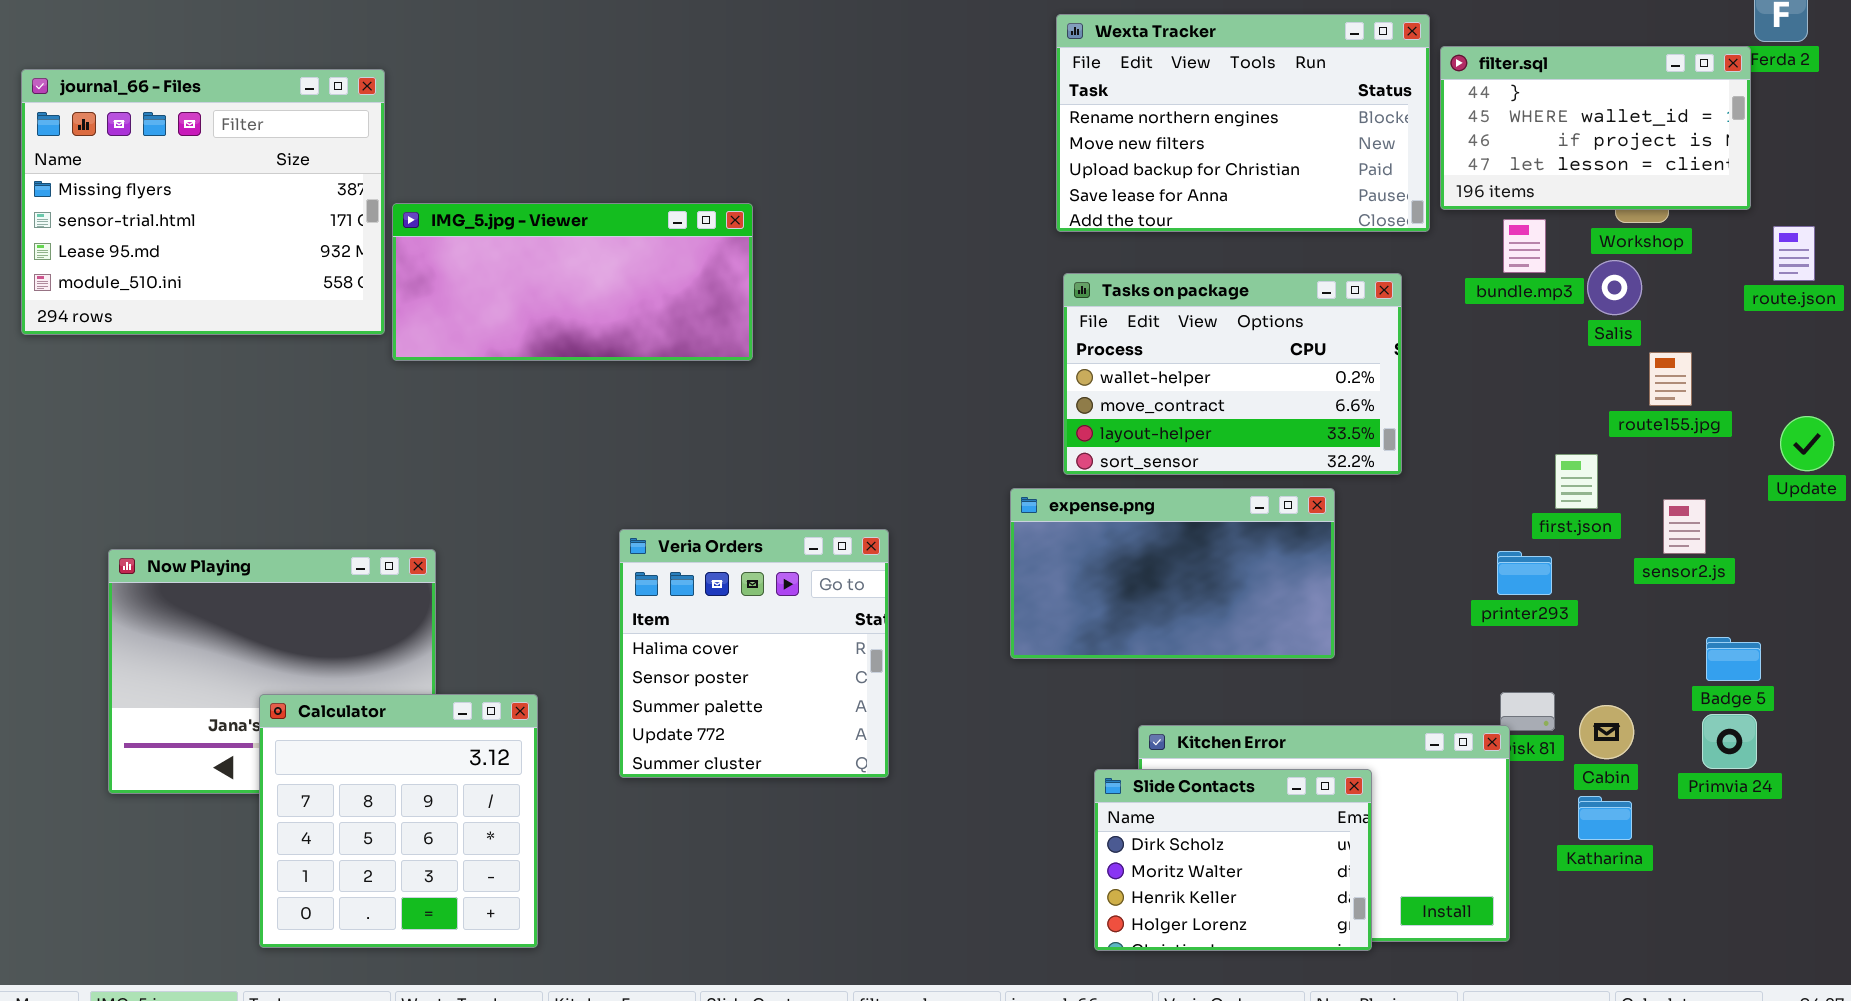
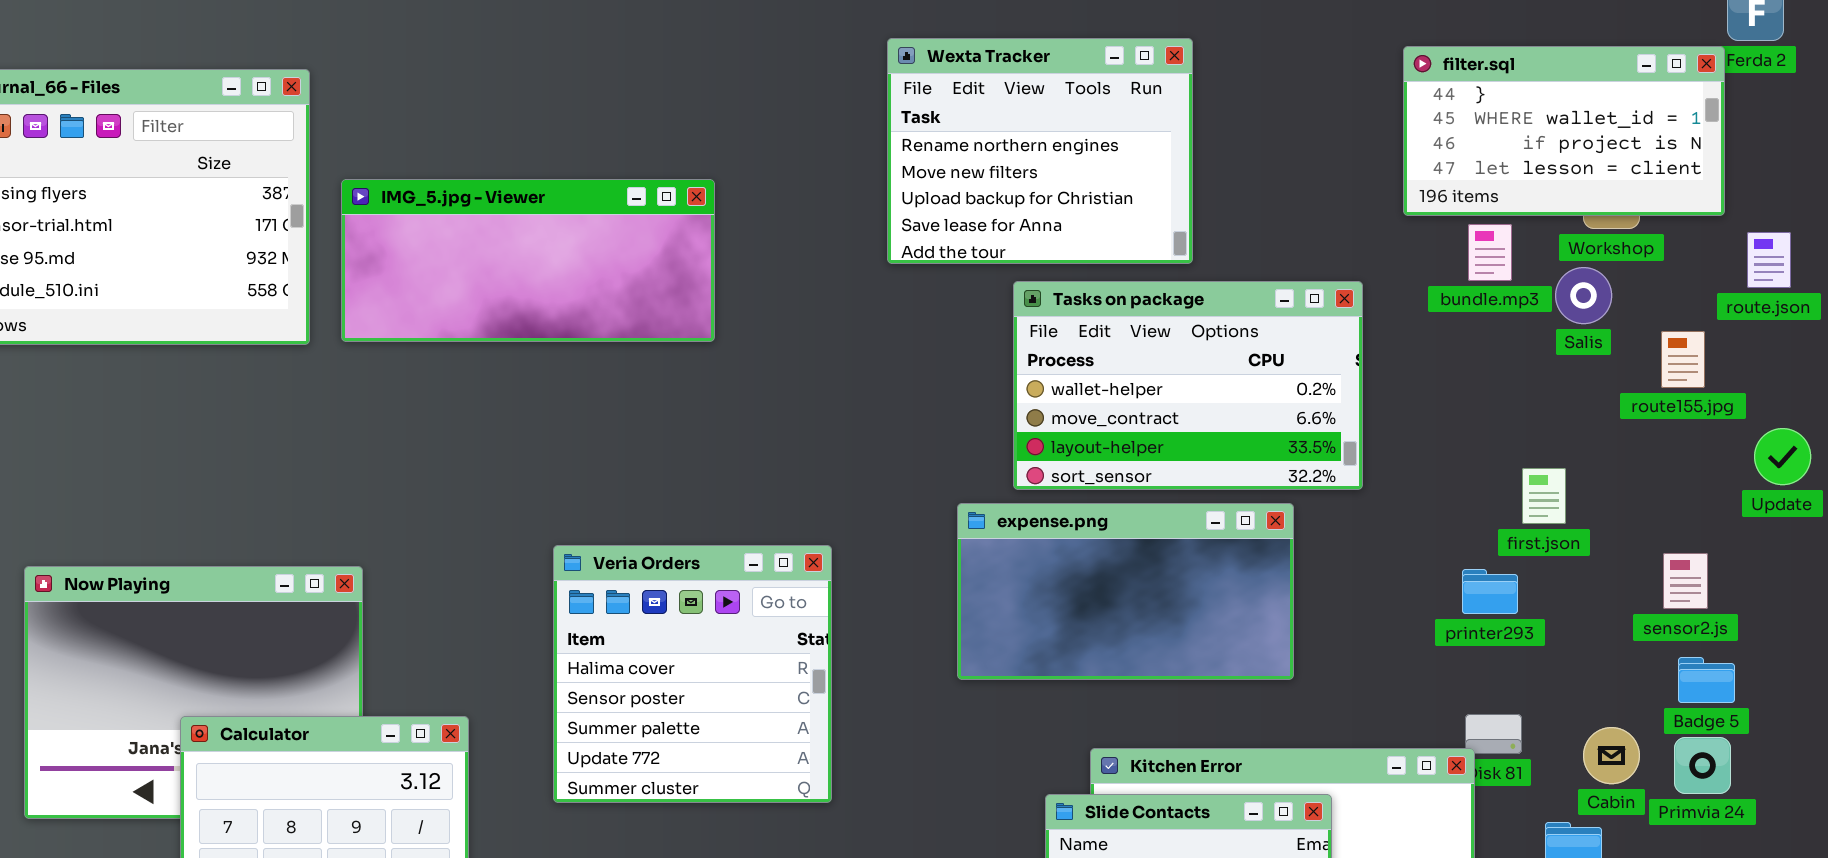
Wexta Tracker: [1056,14,1430,232] -> [887,38,1193,264], moved, resized
IMG_5.jpg - Viewer: [392,203,753,361] -> [341,179,715,342], moved
route155.jpg: [1649,352,1692,406] -> [1661,331,1705,388], moved
sensor2.js: [1663,499,1706,554] -> [1663,553,1708,609], moved
Cabin: [1579,705,1634,759] -> [1583,727,1640,784], moved

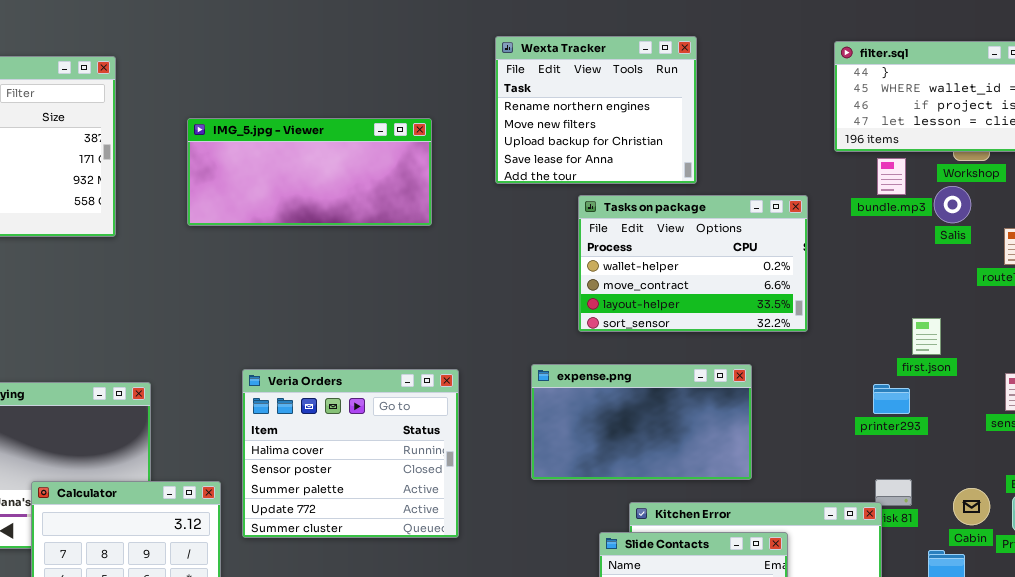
IMG_5.jpg - Viewer: [341,179,715,342] -> [187,118,432,226], moved
expense.png: [957,503,1294,680] -> [531,364,752,480], moved
Veria Orders: [553,545,832,803] -> [242,369,459,538], resized

